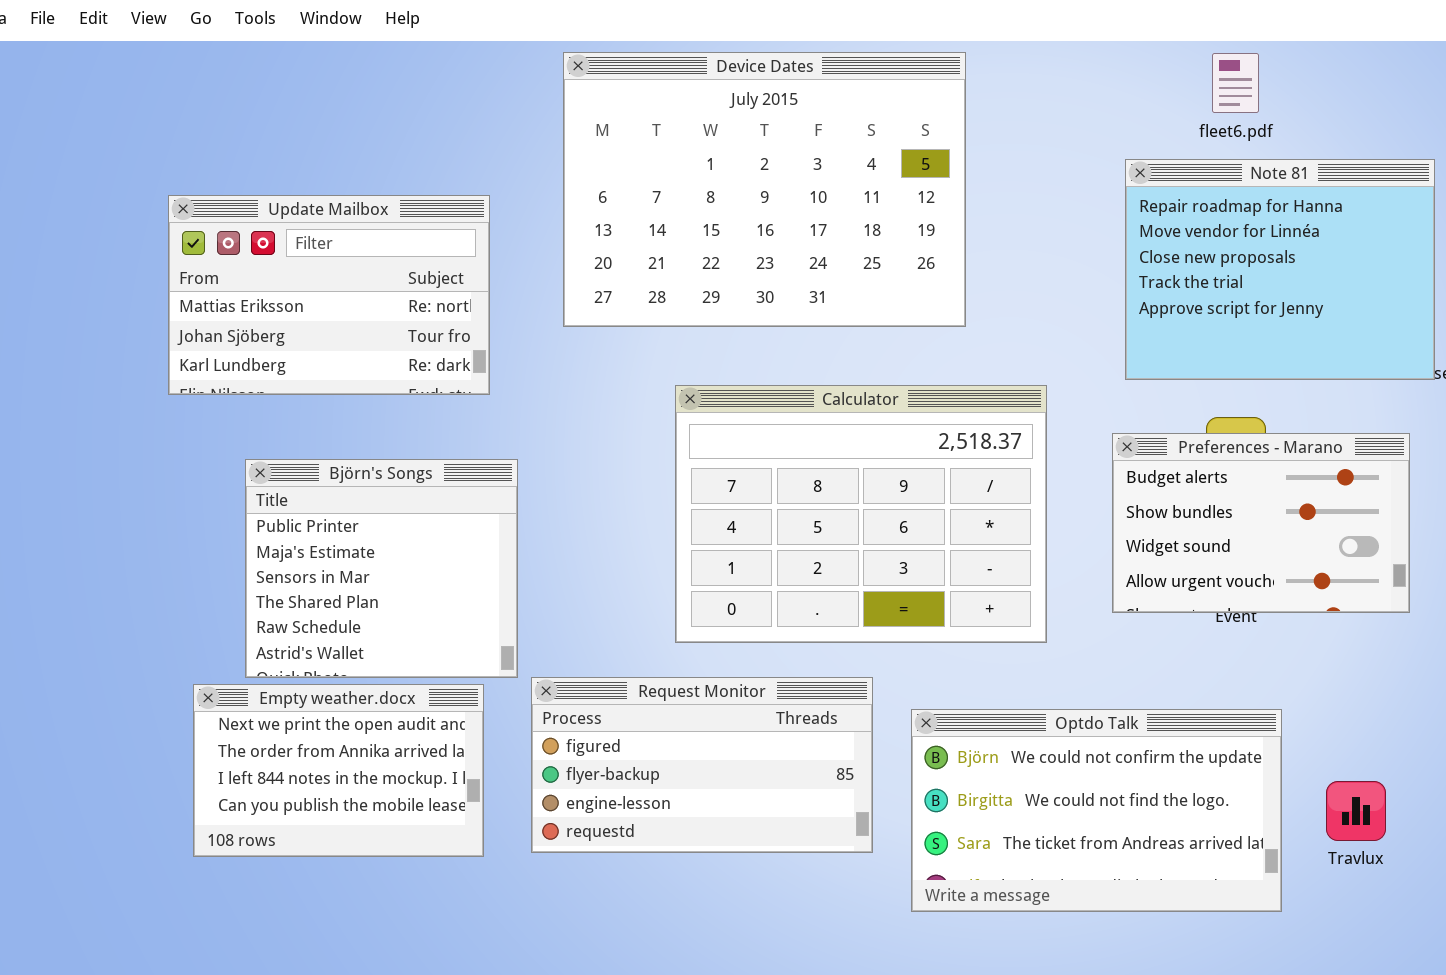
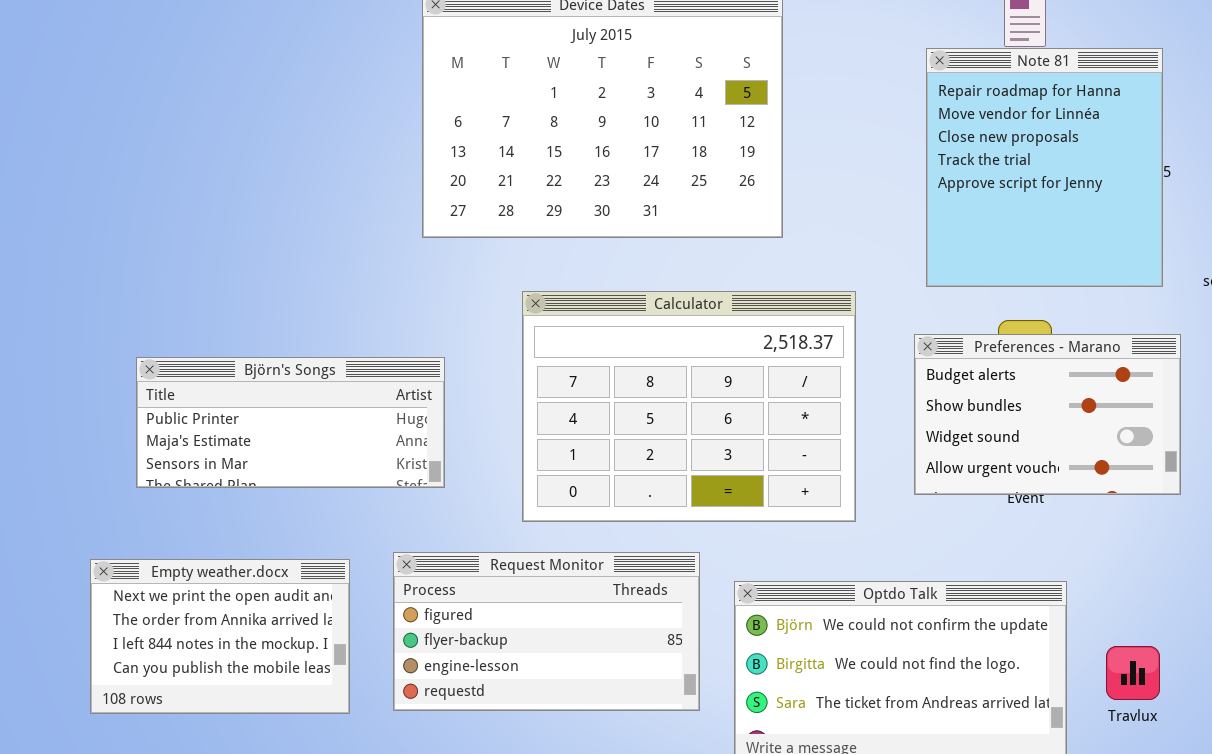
Note 81: [1125,159,1435,380] -> [926,48,1163,287], resized
Update Mailbox: [168,195,490,395] -> none, closed
Björn's Songs: [245,459,518,678] -> [136,357,445,488], resized

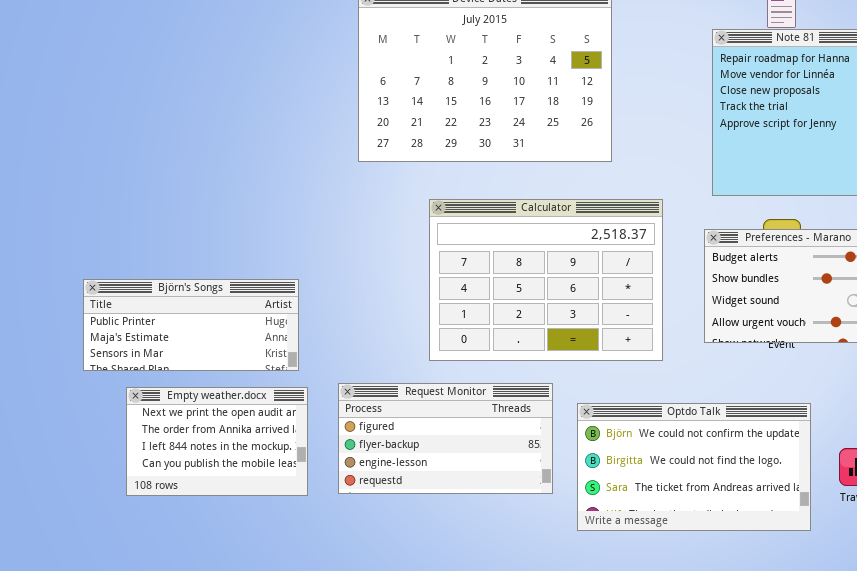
Björn's Songs: [136,357,445,488] -> [83,279,299,371], moved

